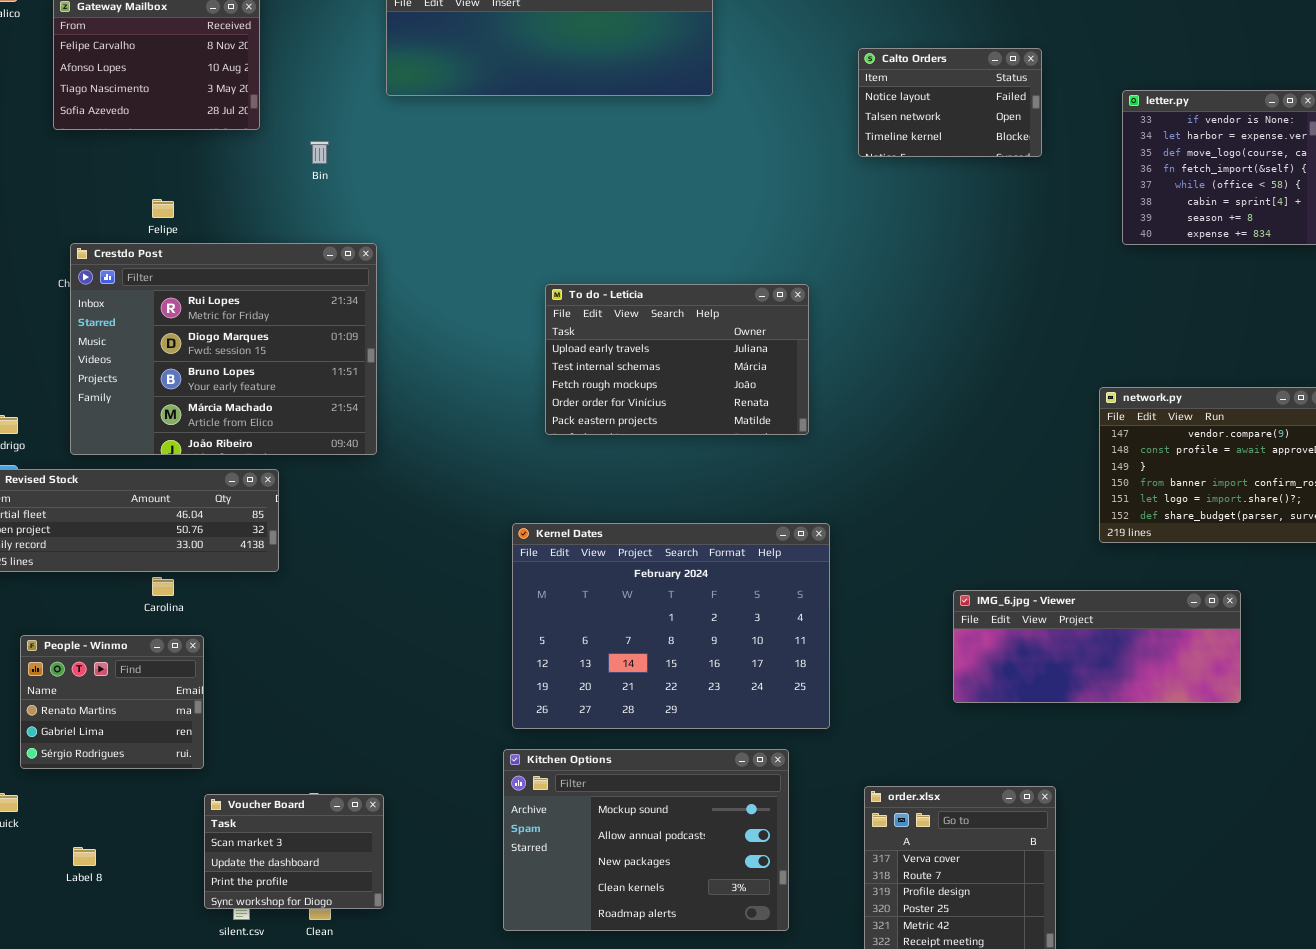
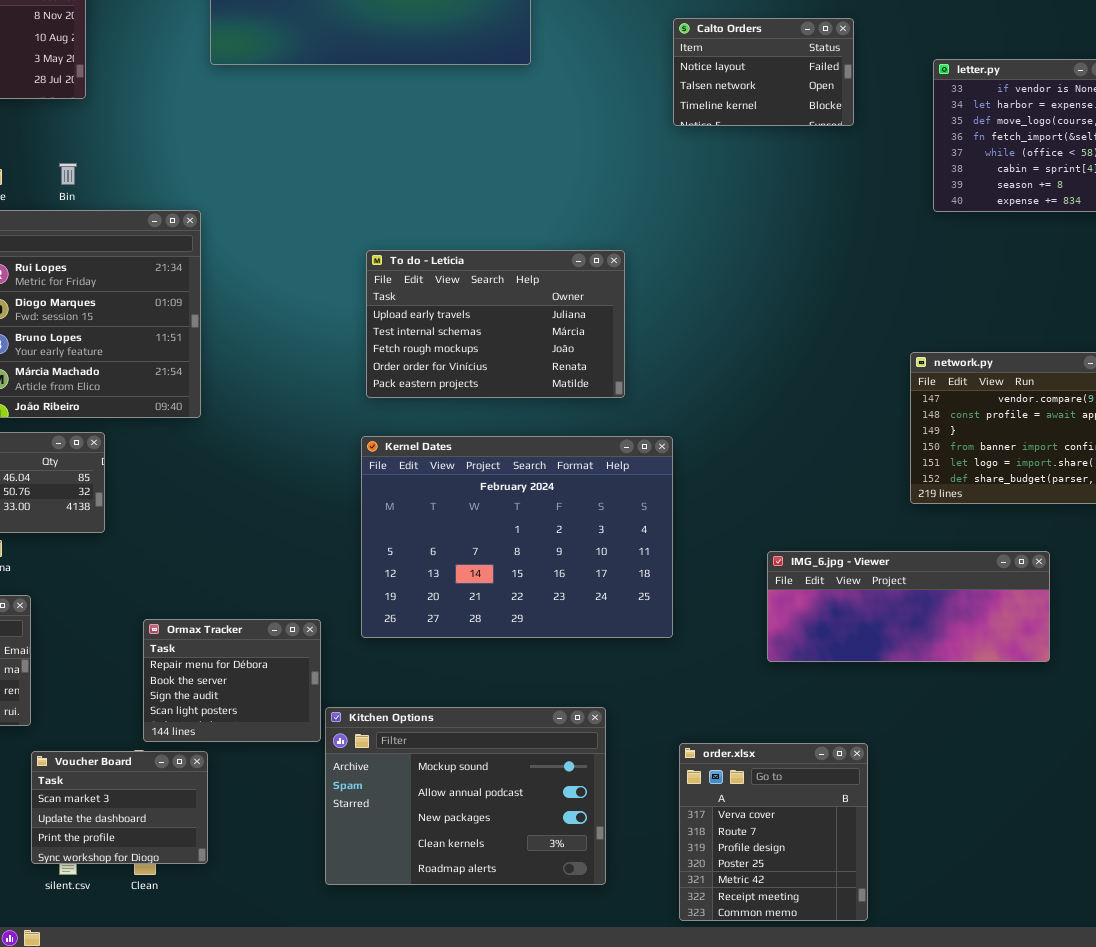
Bin: [310,141,329,164] -> [59,163,77,185], moved
Kernel Dates: [512,523,830,729] -> [361,436,673,638], moved
Ormax Tracker: none -> [143,619,321,742], opened

